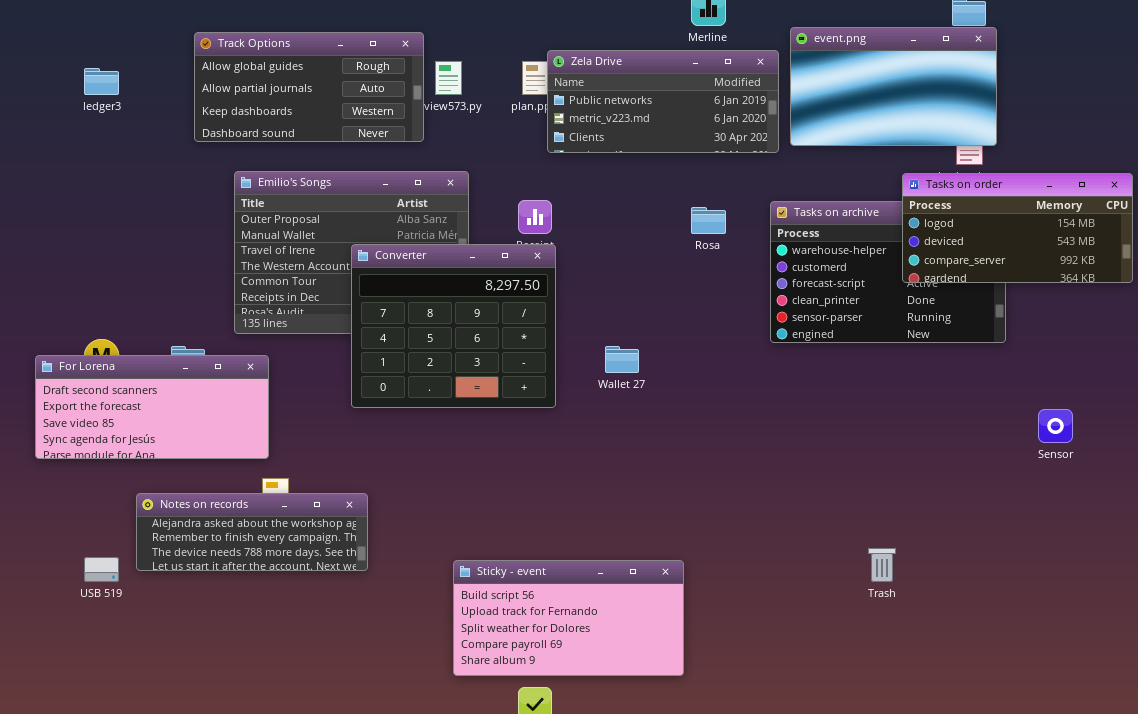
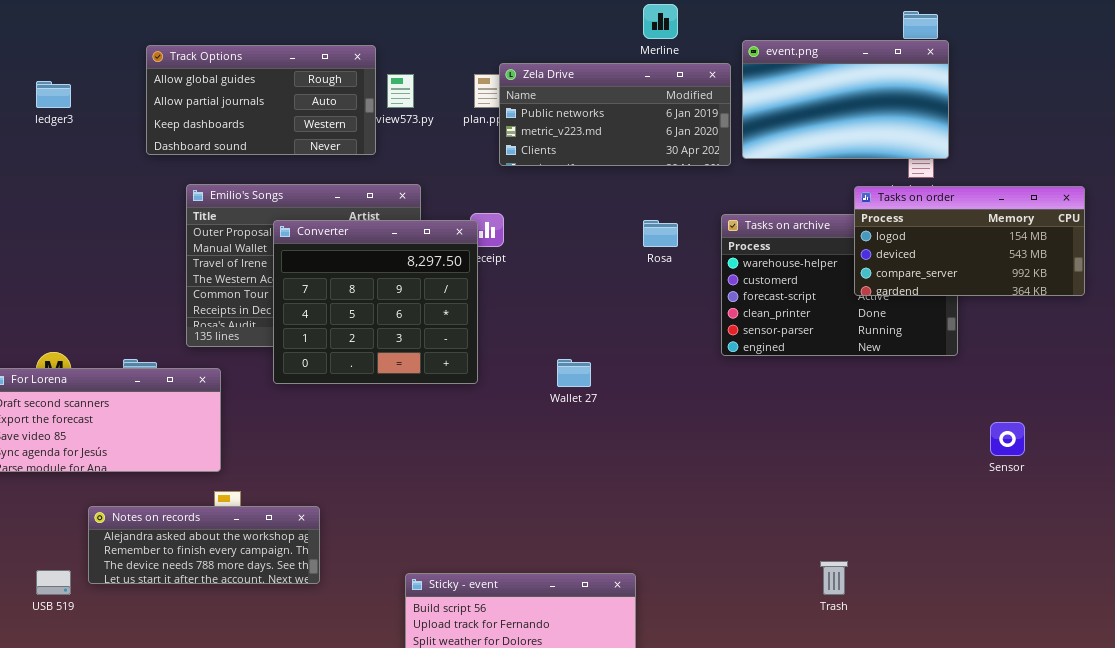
Converter: [351,244,556,408] -> [273,220,478,384], moved

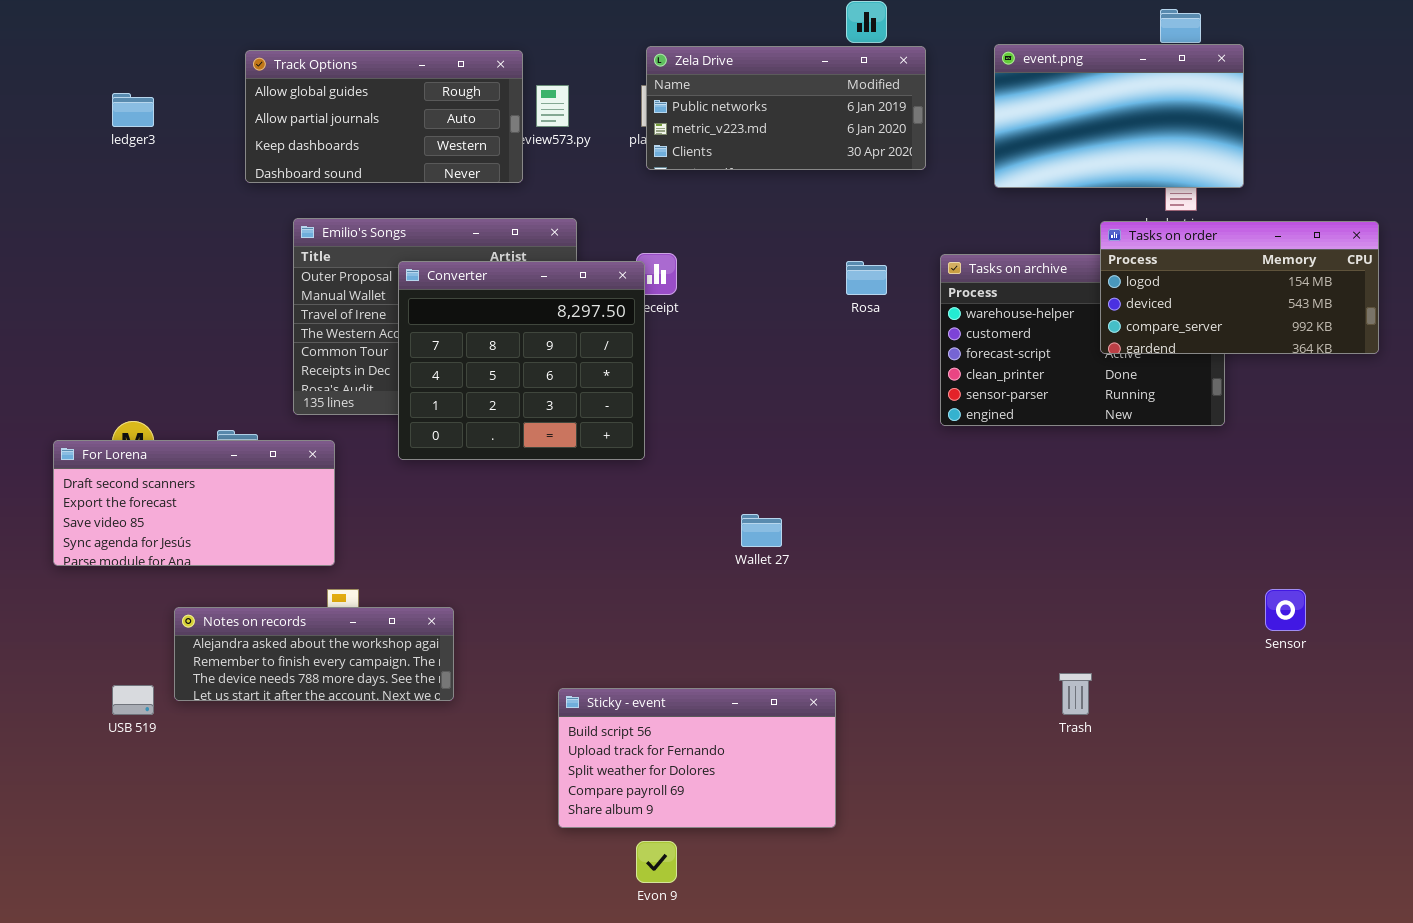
event.png: [742,40,949,159] -> [994,44,1244,188], moved
Zela Drive: [499,63,731,166] -> [646,46,926,170], moved
Wallet 27: [557,359,591,387] -> [741,514,782,547], moved
Sensor: [990,422,1025,456] -> [1265,589,1306,631], moved

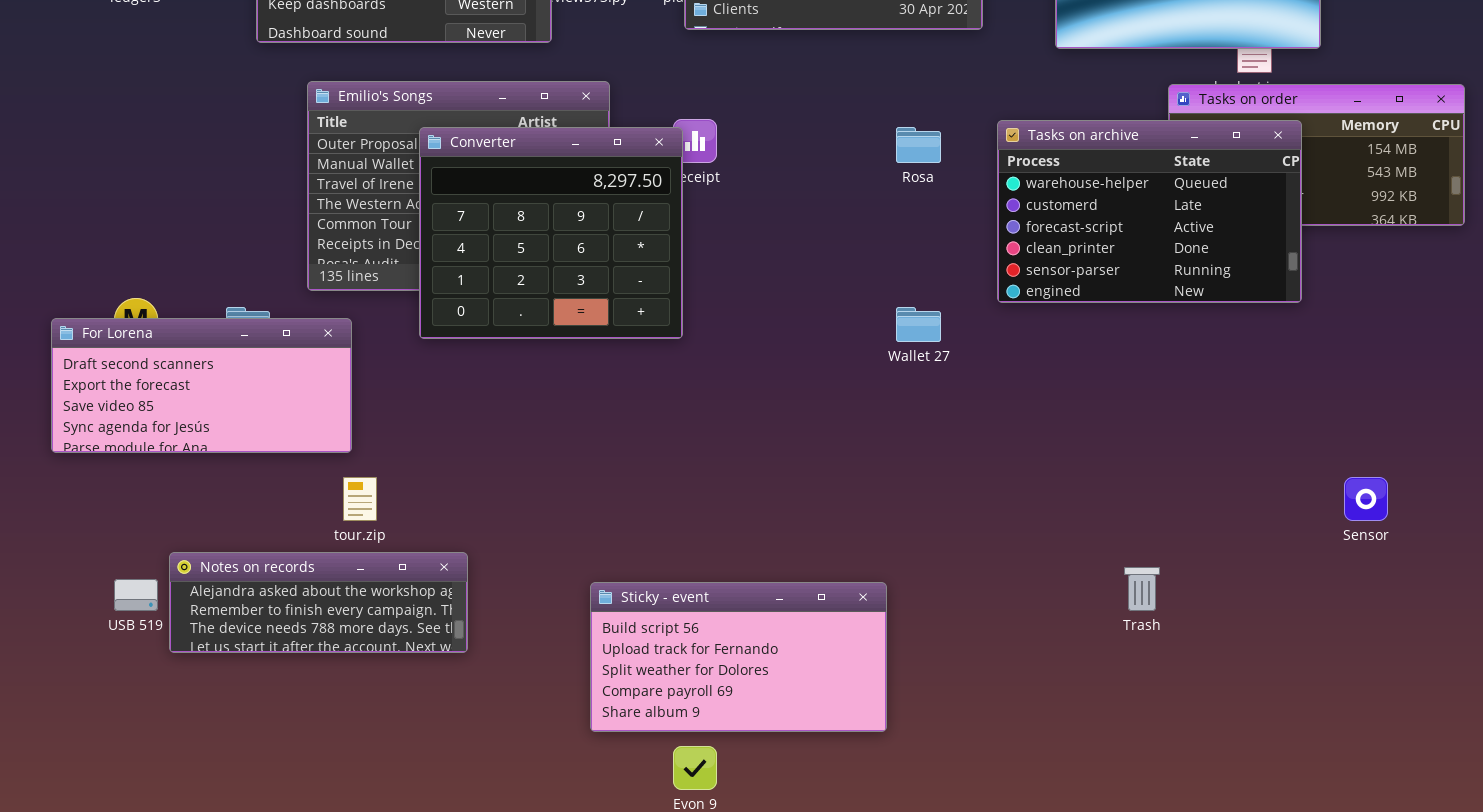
Tasks on archive: [940,254,1225,426] -> [997,120,1302,303], raised
Wallet 27: [741,514,782,547] -> [896,307,941,342], moved
Notes on records: [174,607,454,701] -> [169,552,468,653], moved

